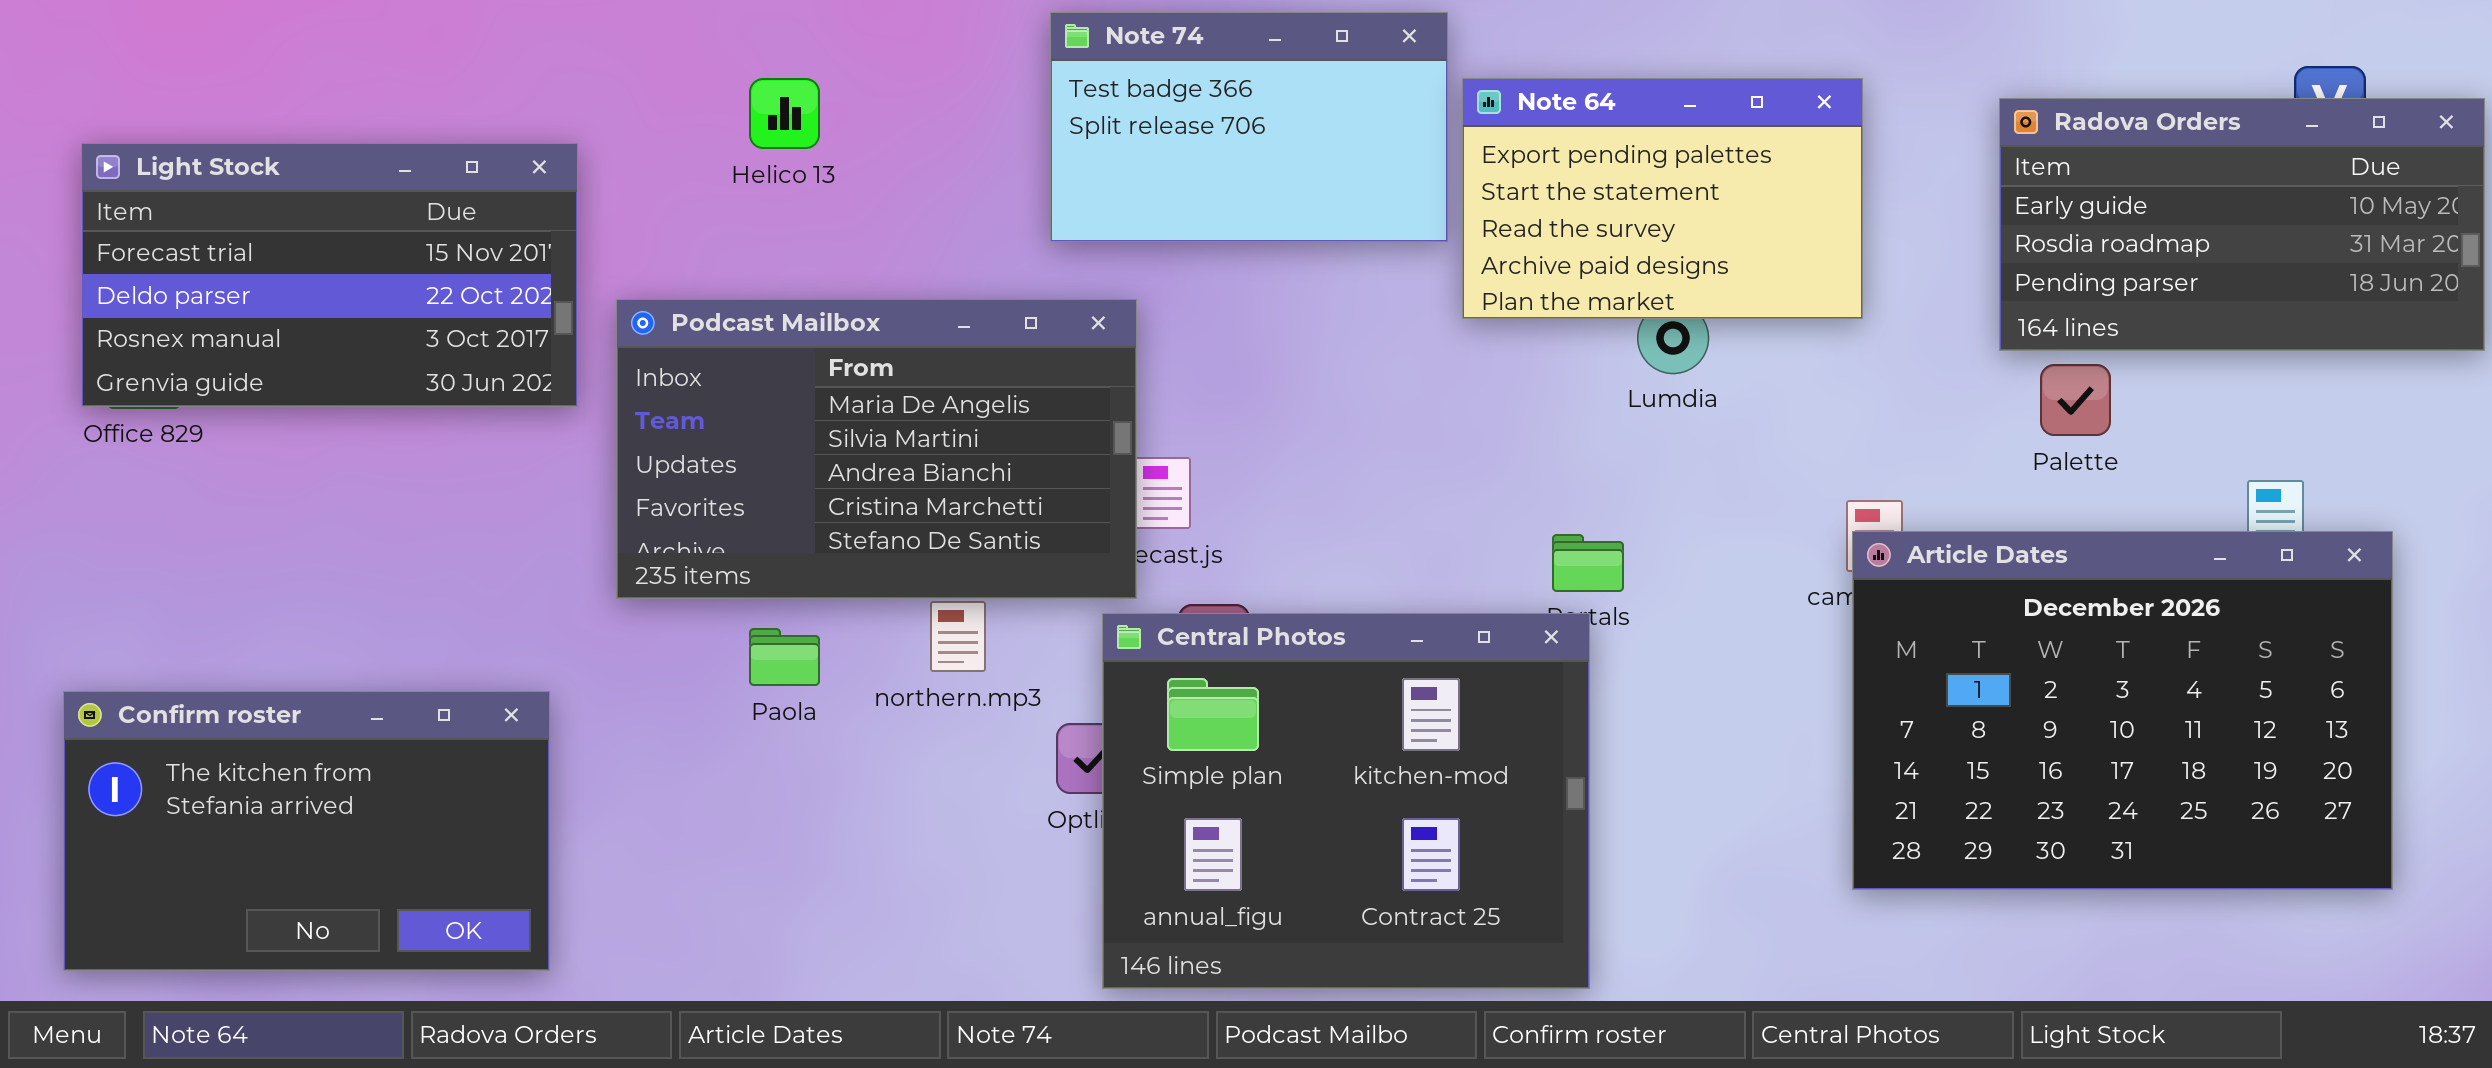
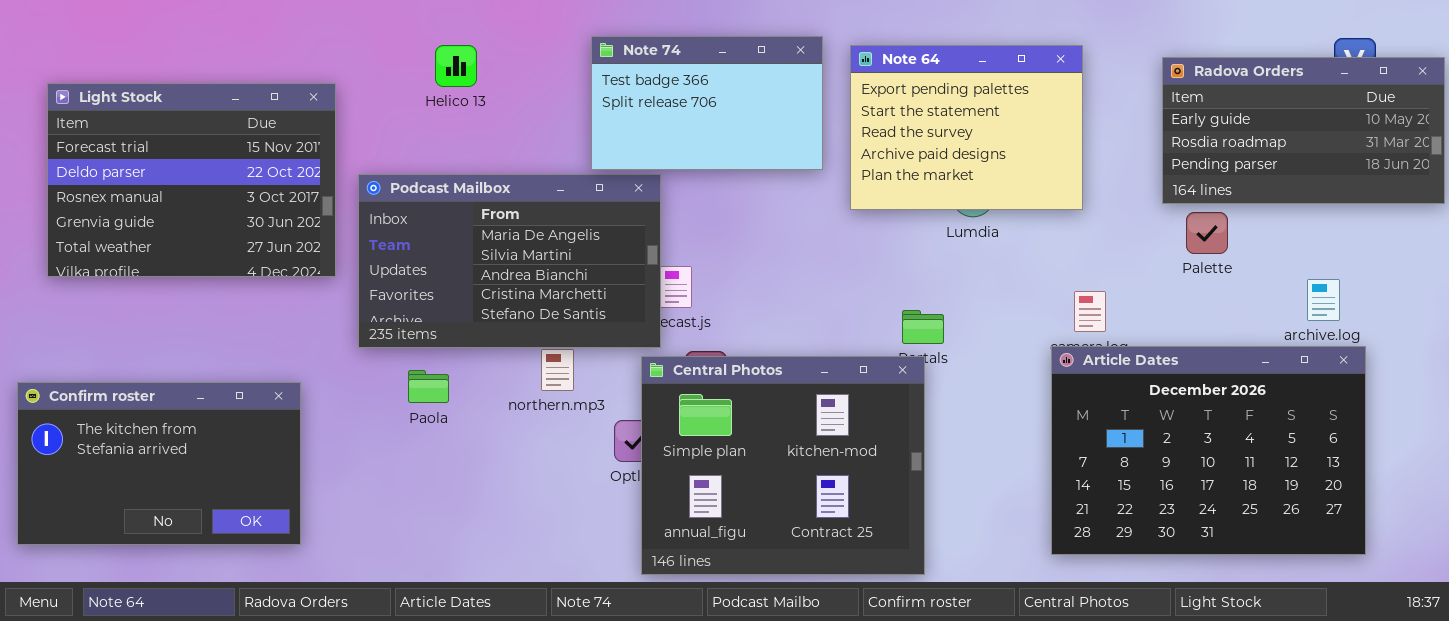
Note 74: [1050,12,1448,242] -> [591,36,823,170], moved
Note 64: [1462,78,1863,319] -> [850,45,1083,210], resized
Light Stock: [81,143,578,407] -> [47,83,336,277], resized
Article Dates: [1852,531,2393,890] -> [1051,346,1366,555], moved
Paola: [749,628,820,686] -> [408,370,449,403], moved
Confirm roster: [63,691,550,971] -> [17,382,301,545], moved

